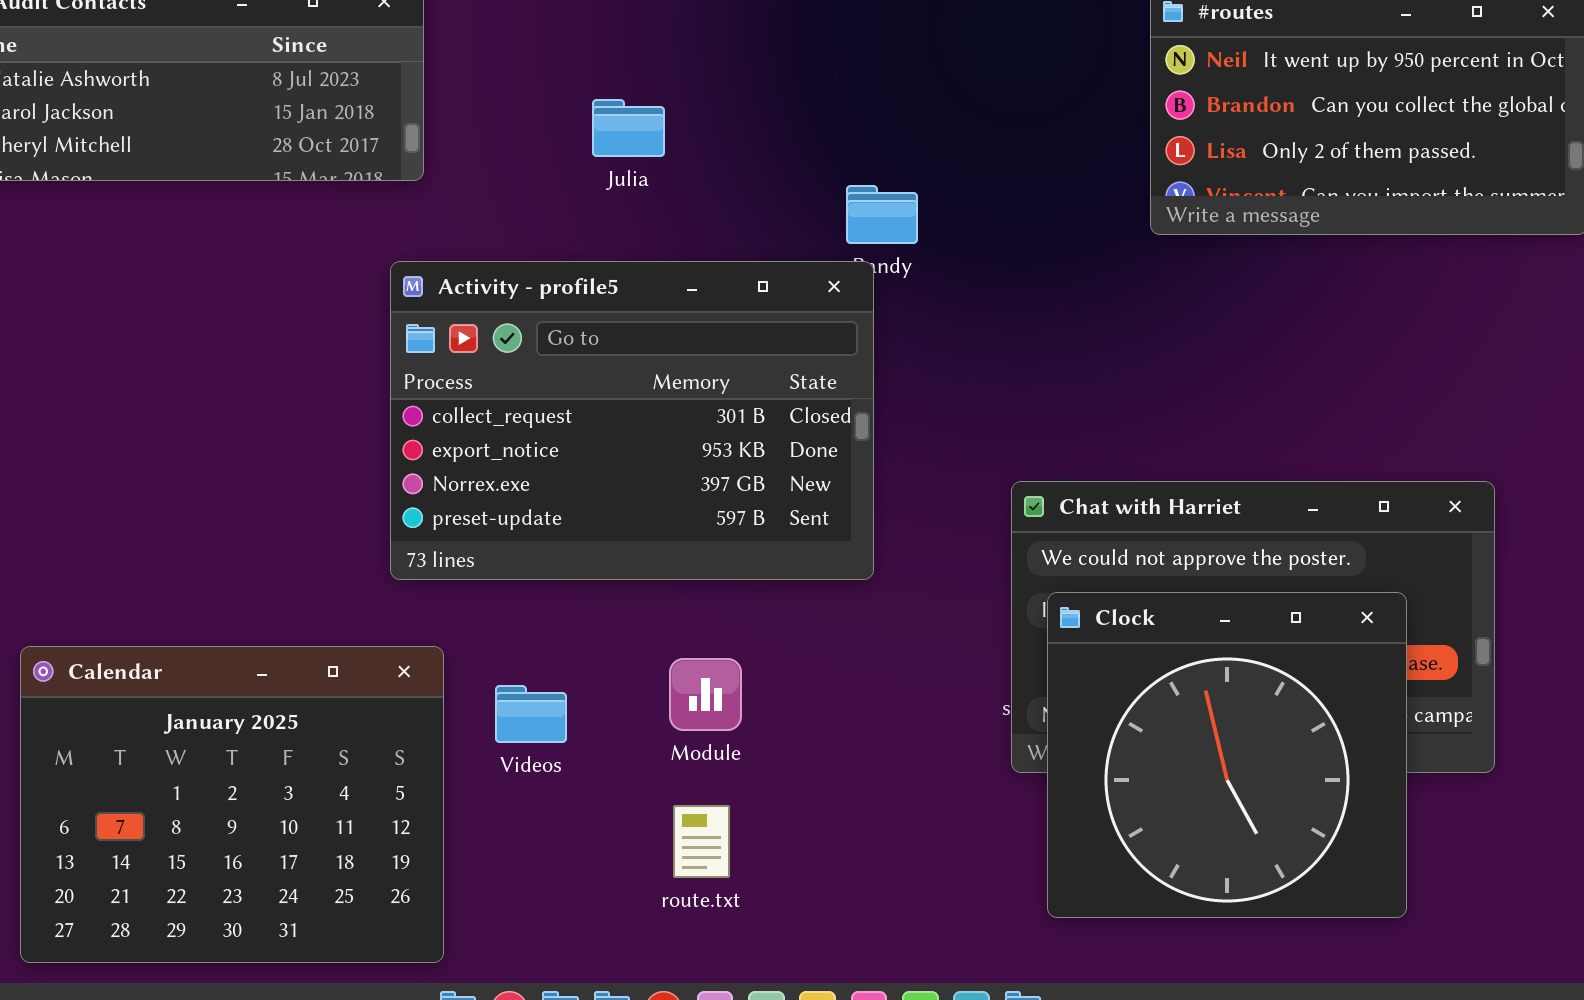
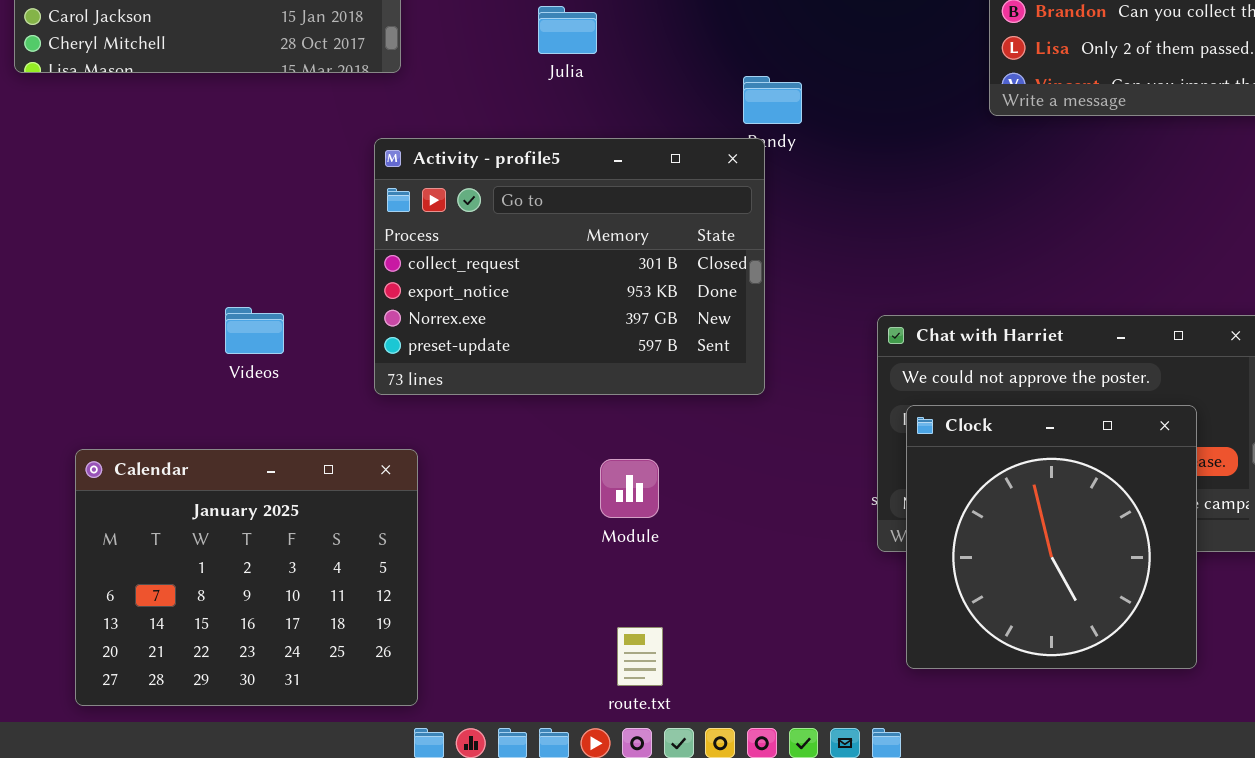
Videos: [495,685,567,743] -> [225,307,284,354], moved
route.txt: [673,805,730,878] -> [617,627,663,686], moved

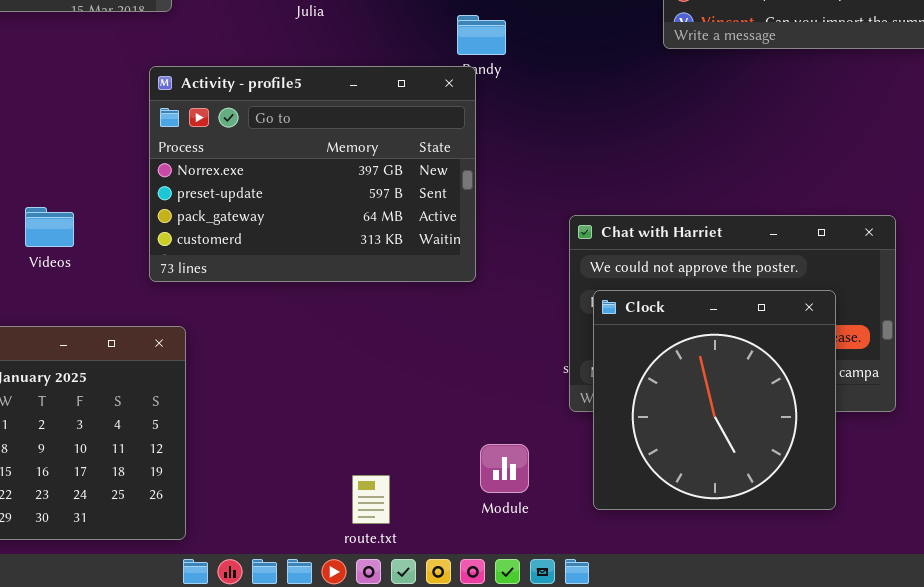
Activity - profile5: [374,138,765,395] -> [149,66,476,282], scrolled down 2 rows
Module: [600,459,659,518] -> [480,444,529,493], moved

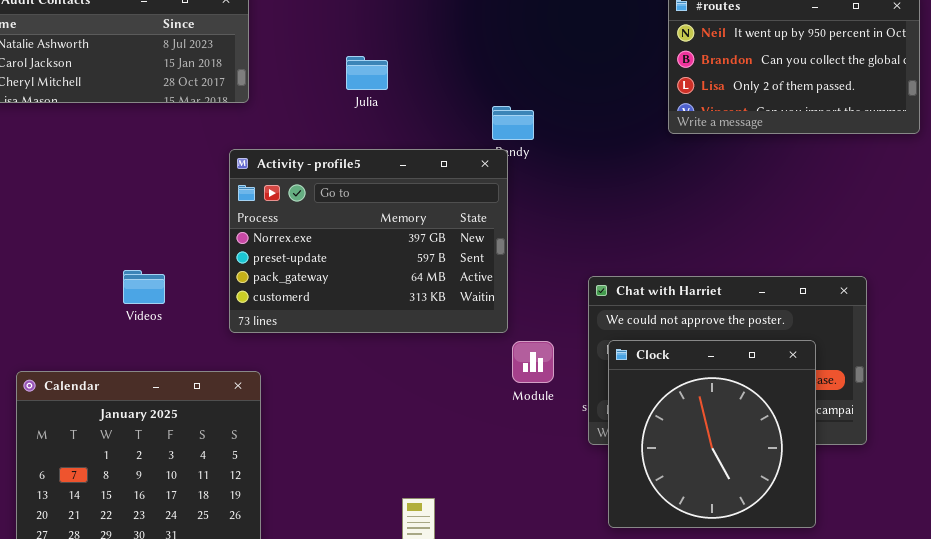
Module: [480,444,529,493] -> [512,341,554,383], moved

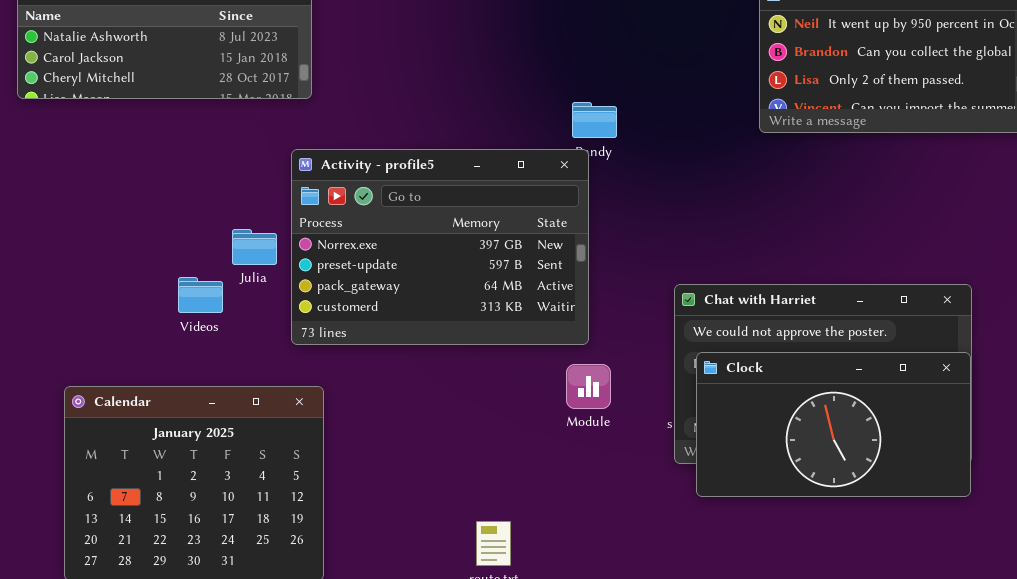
Julia: [346,56,388,90] -> [232,229,277,265], moved
Clock: [608,340,816,528] -> [696,352,971,497], resized
Module: [512,341,554,383] -> [566,364,611,409], moved

